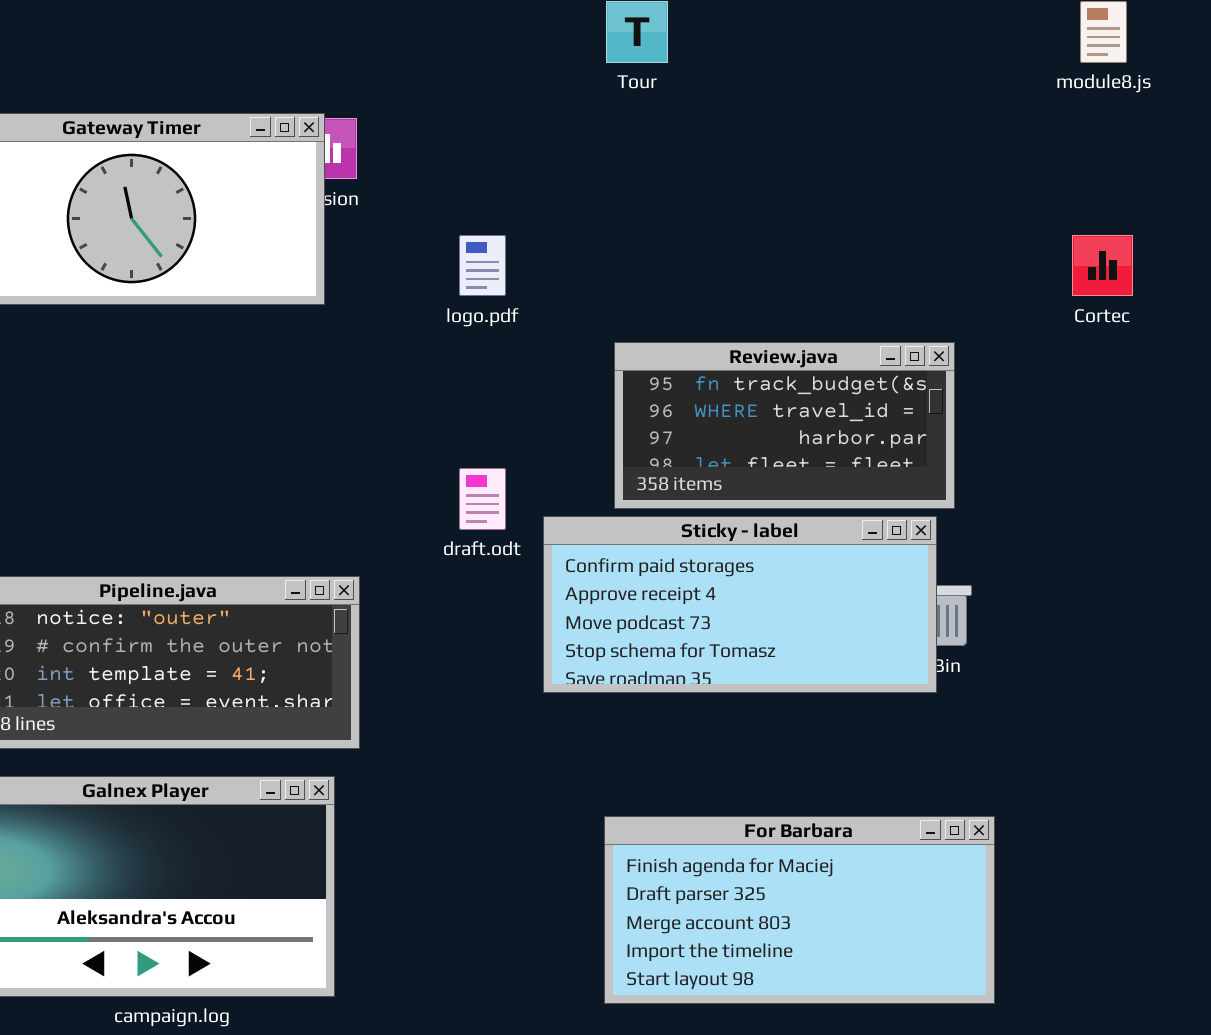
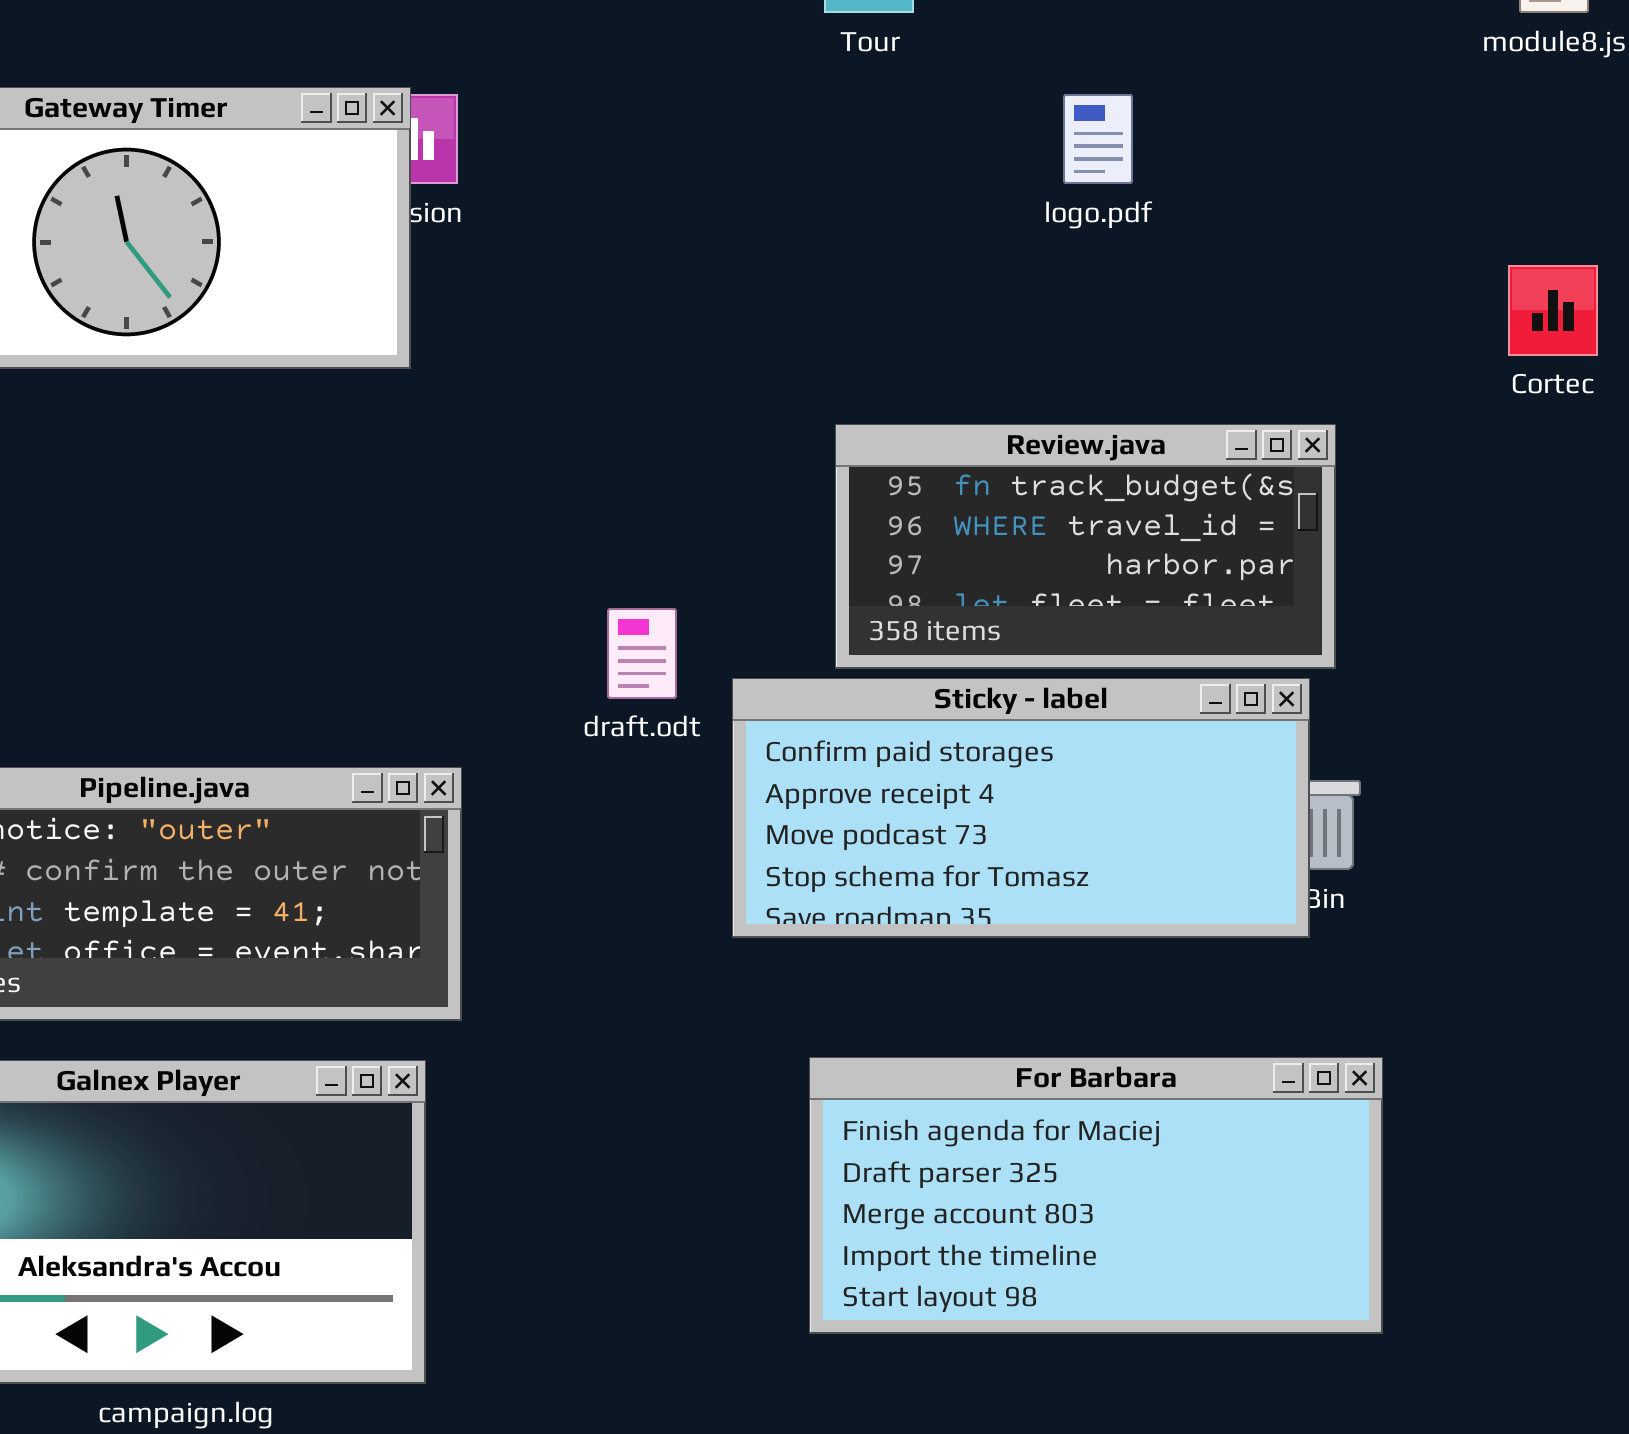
logo.pdf: [459,235,506,296] -> [1063,94,1133,184], moved
For Barbara: [604,816,995,1004] -> [809,1057,1383,1334], moved

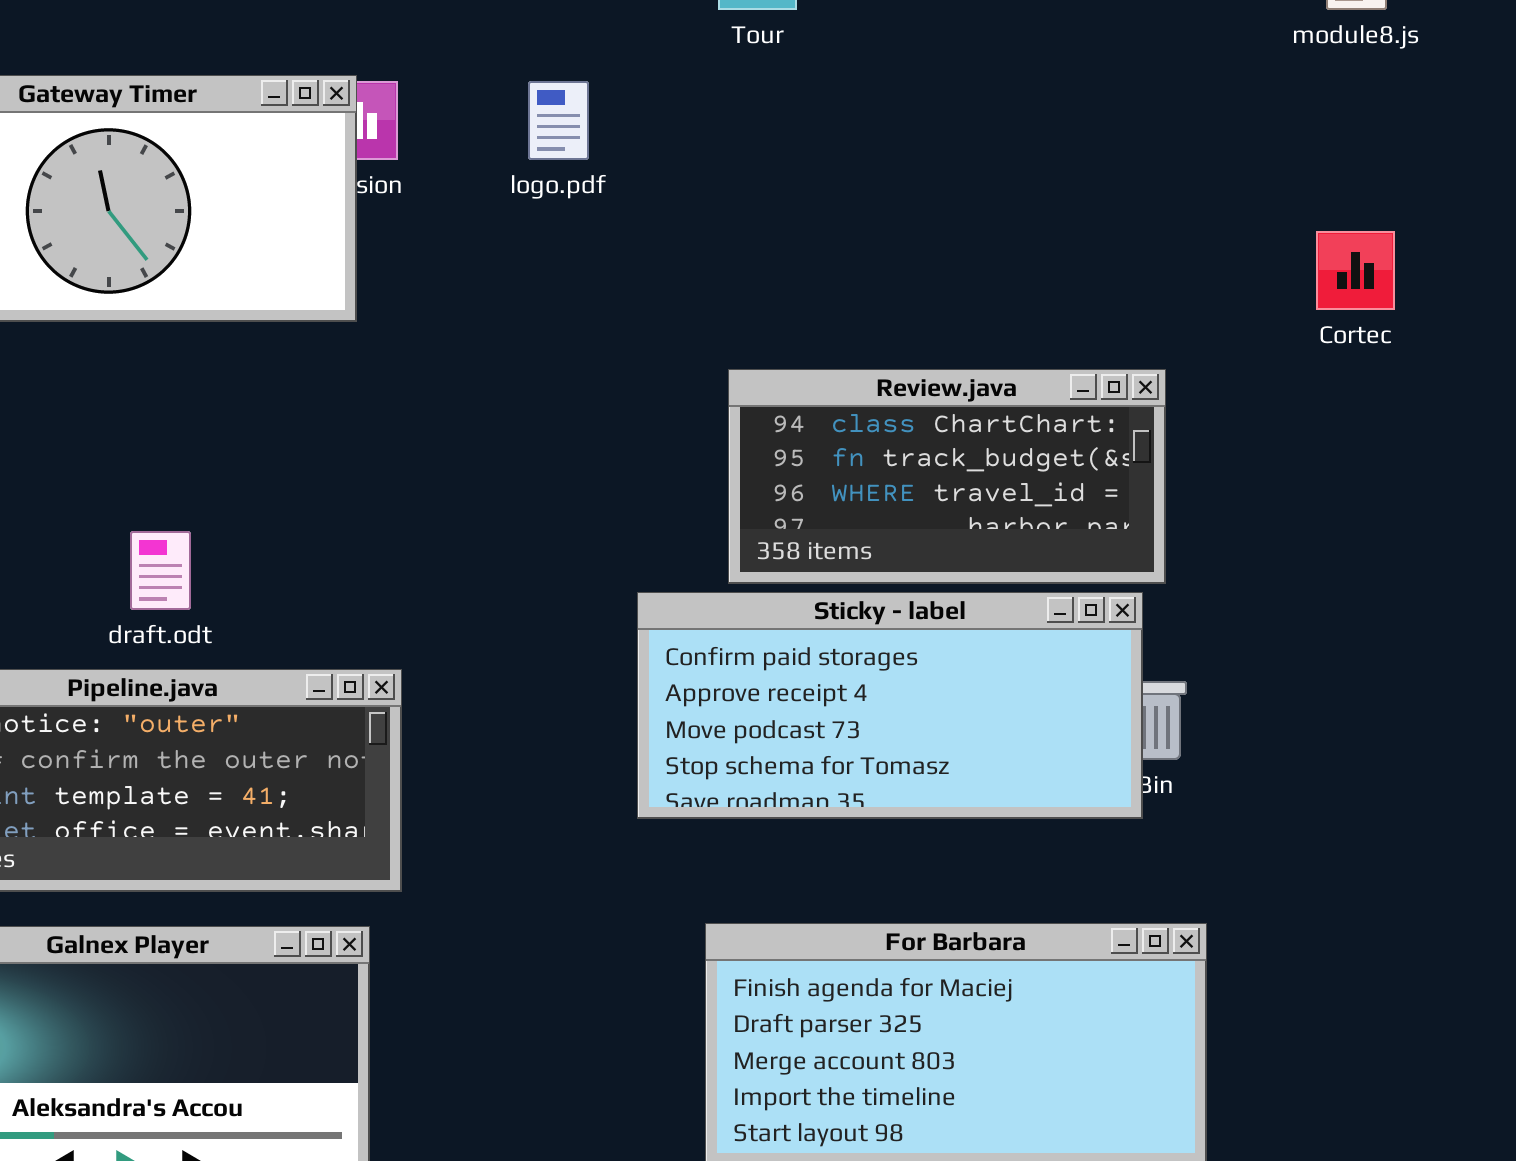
logo.pdf: [1063,94,1133,184] -> [528,81,589,160], moved
Review.java: [835,424,1336,669] -> [728,369,1166,584], scrolled up 1 row
draft.odt: [607,608,677,699] -> [130,531,191,610], moved

